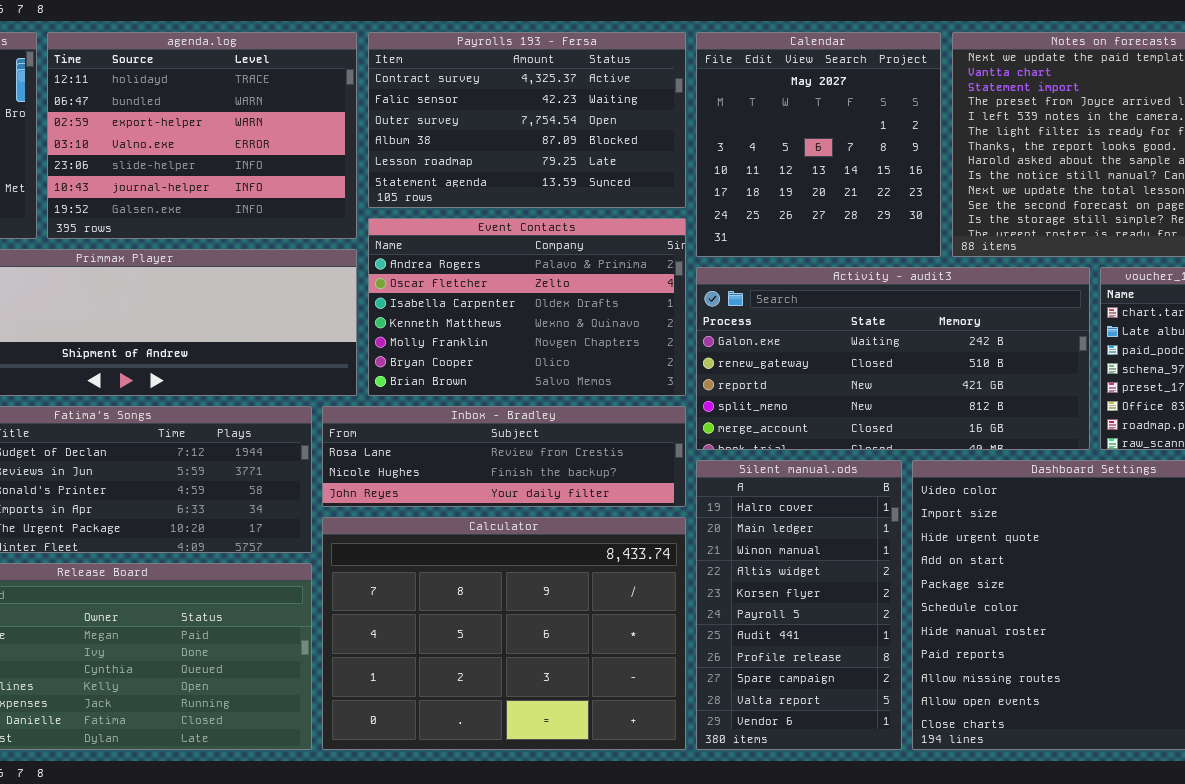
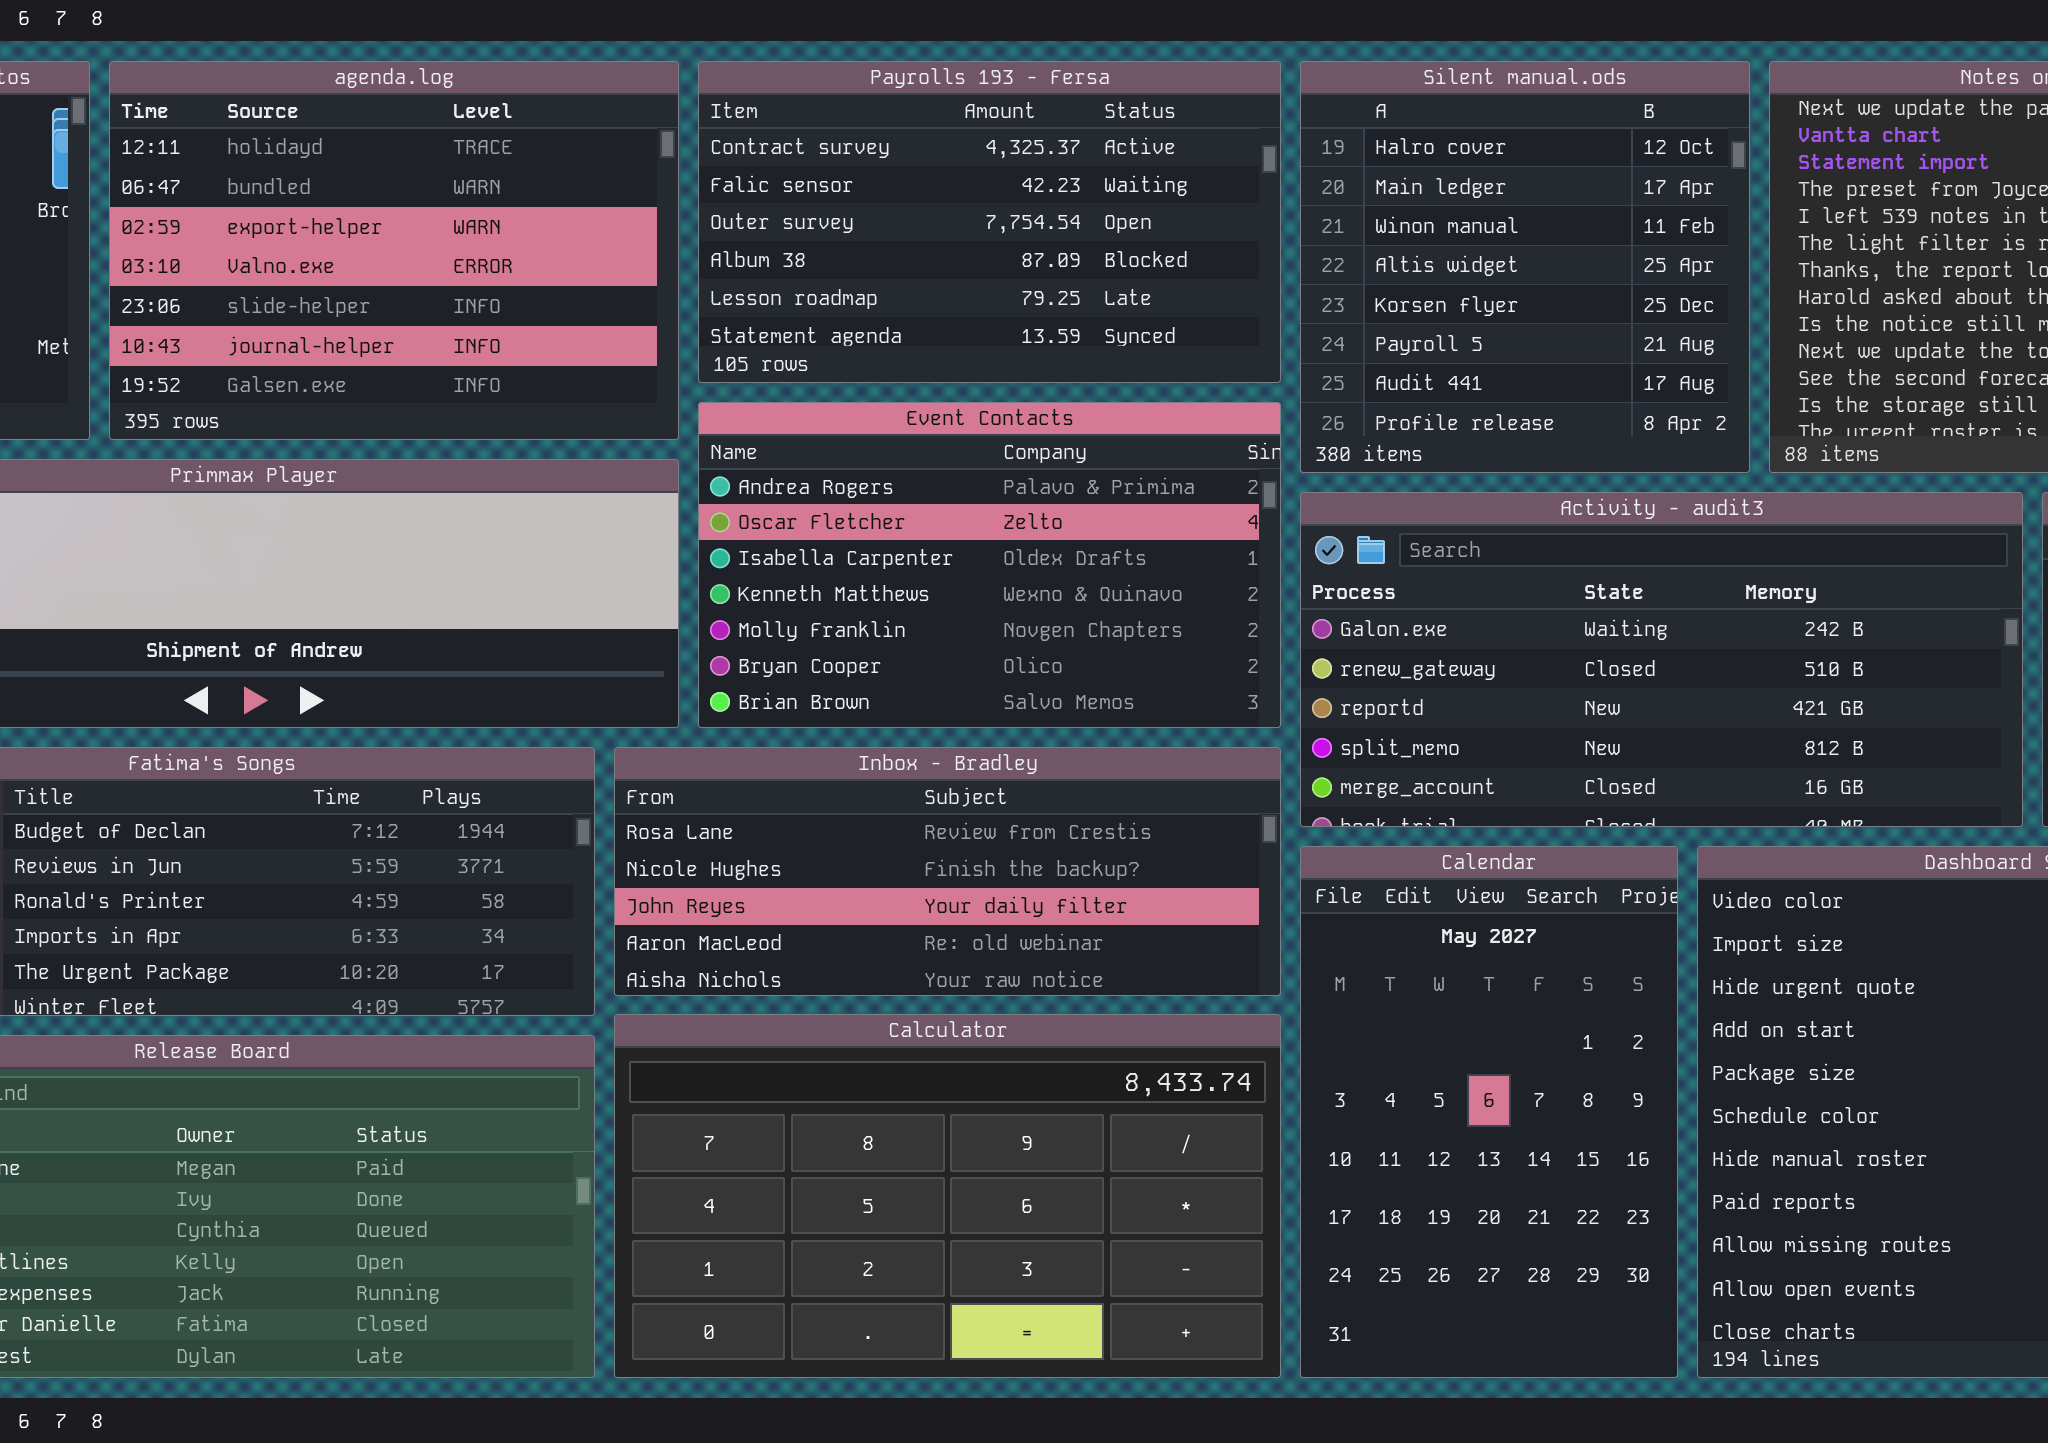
Calendar: [696,32,941,257] -> [1300,846,1678,1378], moved, resized
Inbox - Bradley: [322,406,686,507] -> [614,747,1281,996], resized
Silent manual.ods: [696,460,902,750] -> [1300,61,1750,473], moved, resized
Calculator: [322,517,686,750] -> [614,1014,1281,1378], resized

